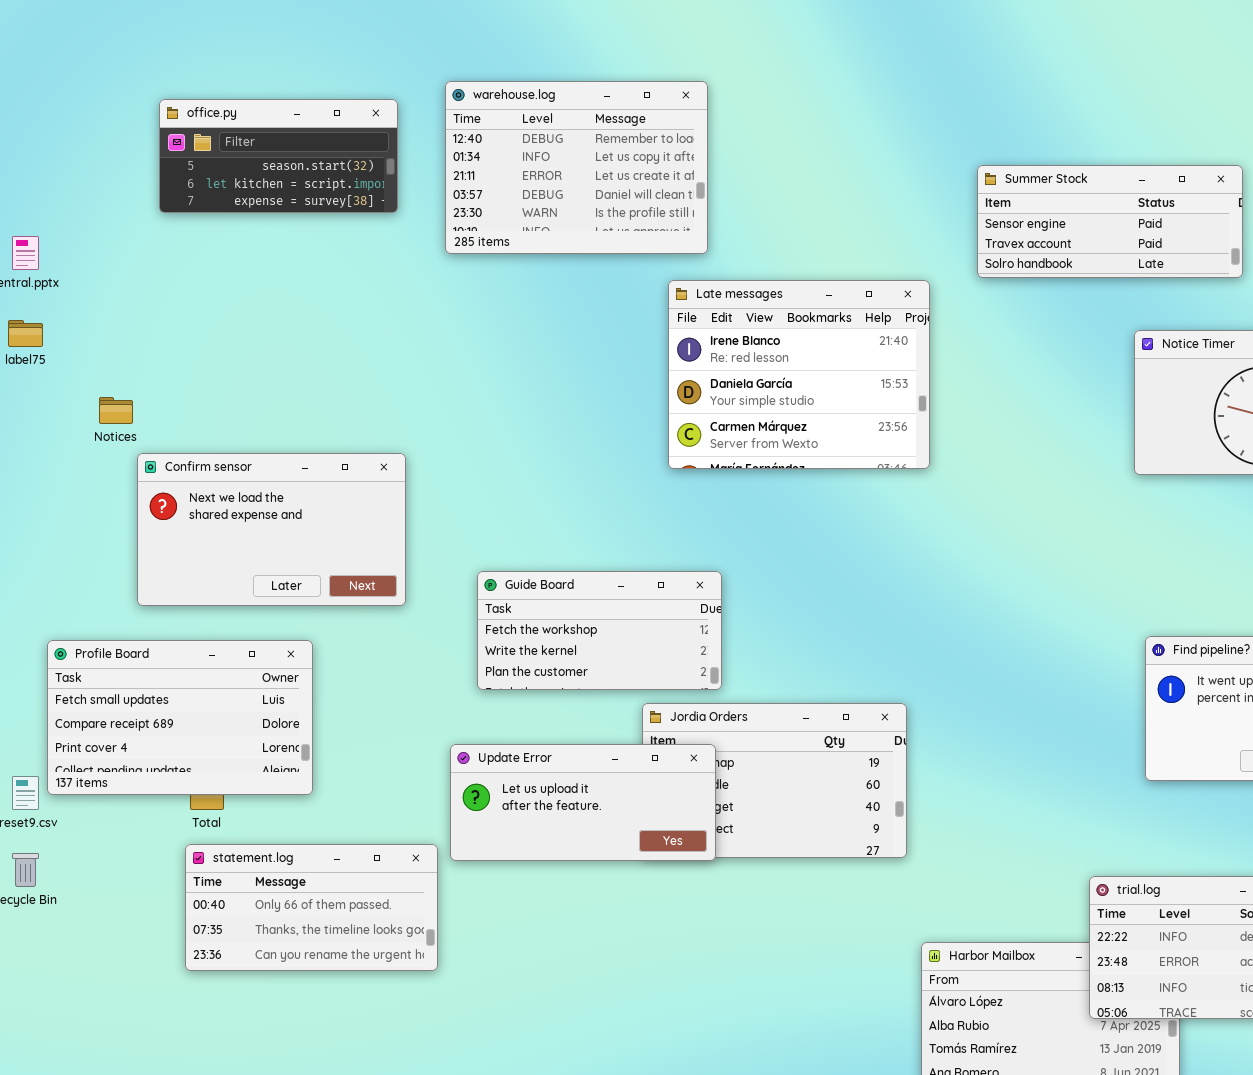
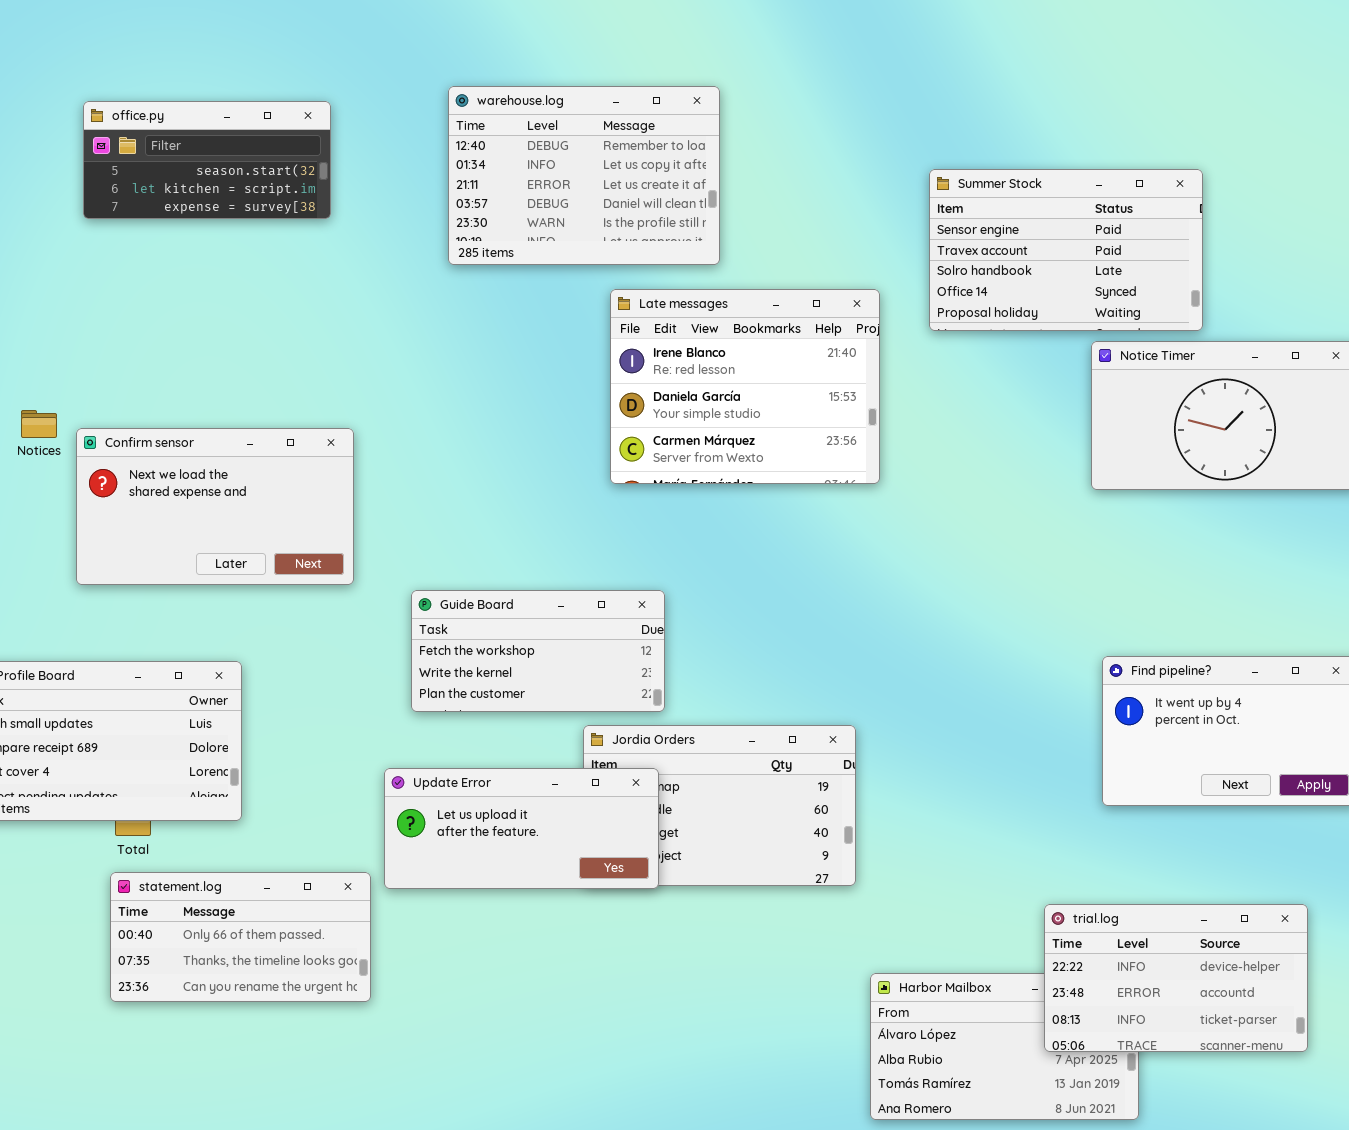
warehouse.log: [445,81,708,254] -> [448,86,720,265], moved
Summer Stock: [977,165,1243,278] -> [929,169,1203,331], resized
Confirm sensor: [137,453,406,606] -> [76,428,354,585], moved

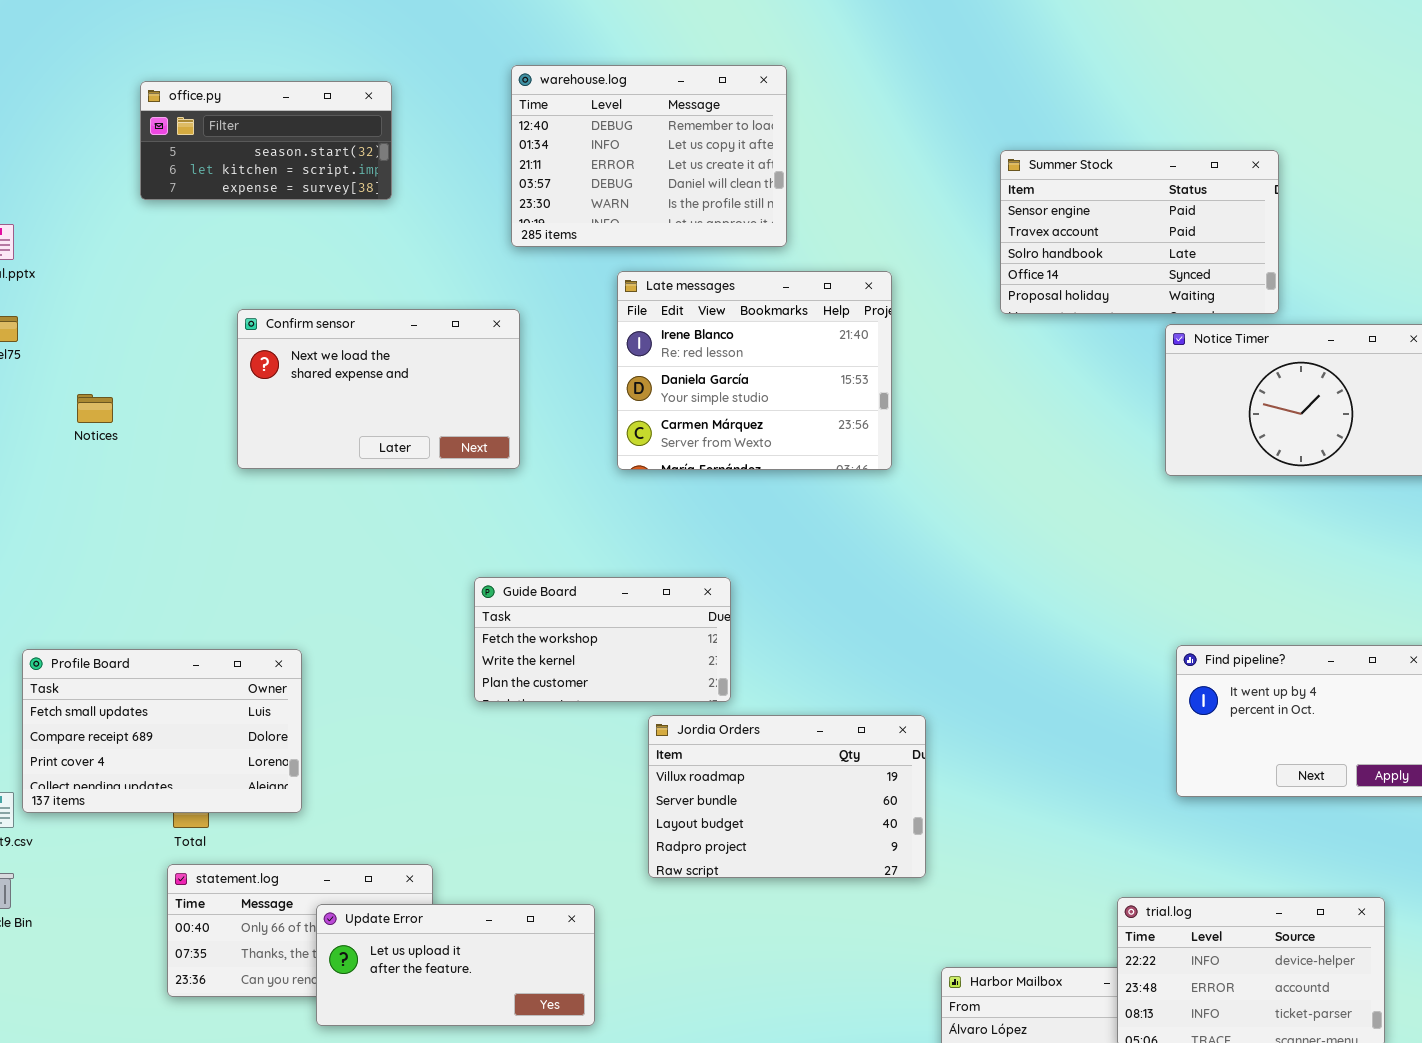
Late messages: [610,289,880,484] -> [617,271,892,470], moved
Confirm sensor: [76,428,354,585] -> [237,309,520,469], moved
Update Error: [384,768,659,889] -> [316,904,595,1026], moved

